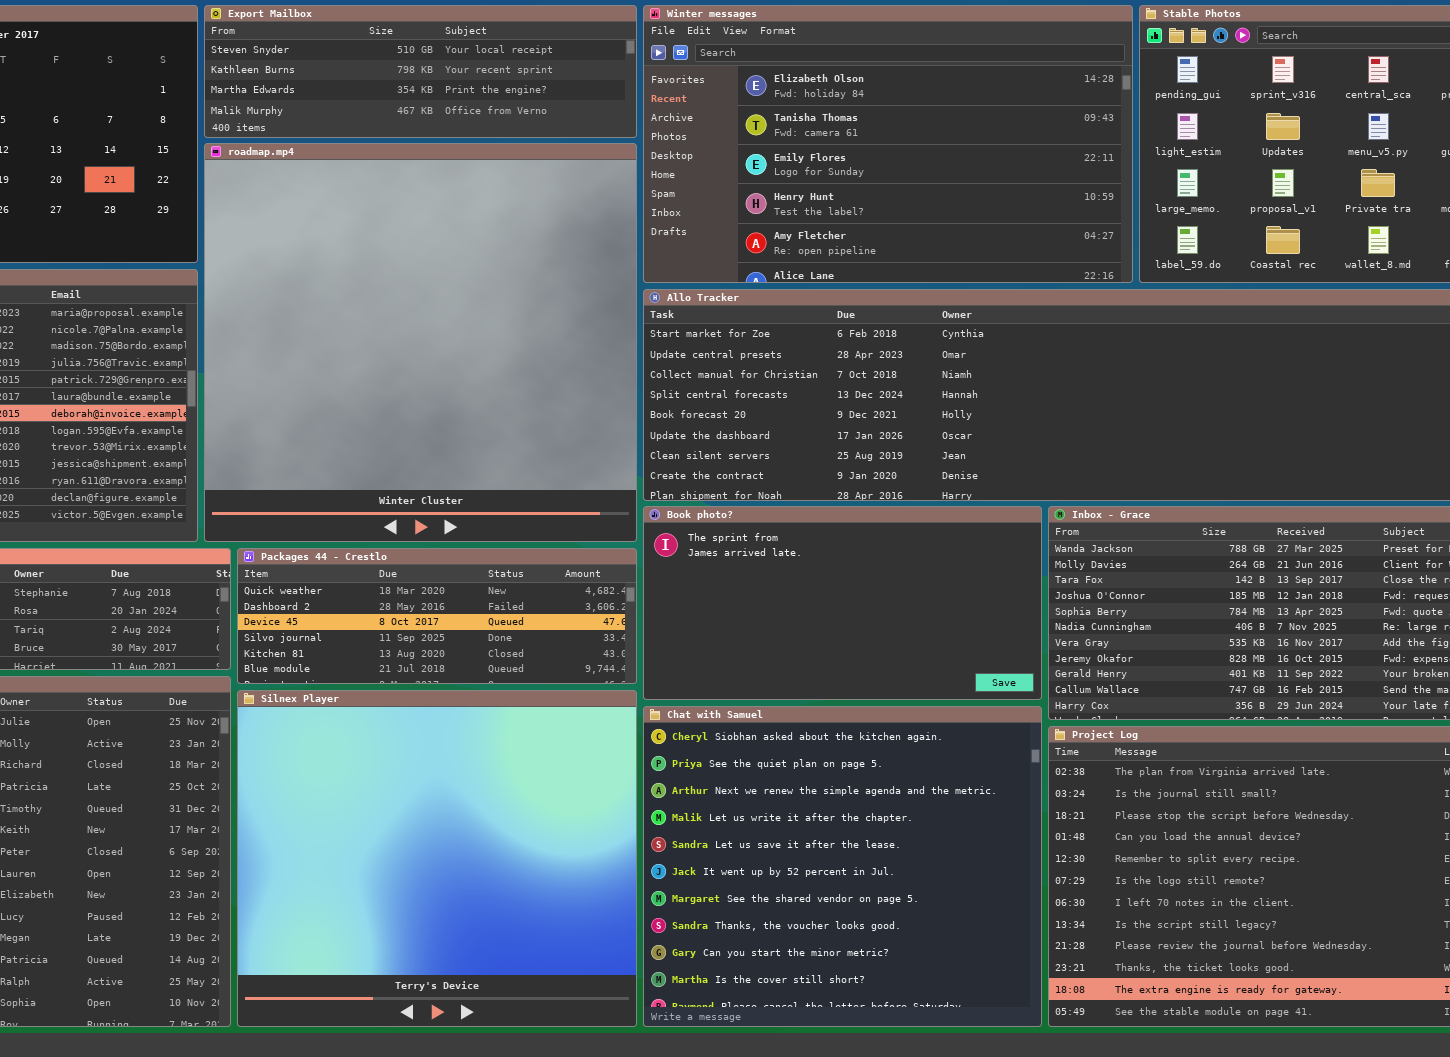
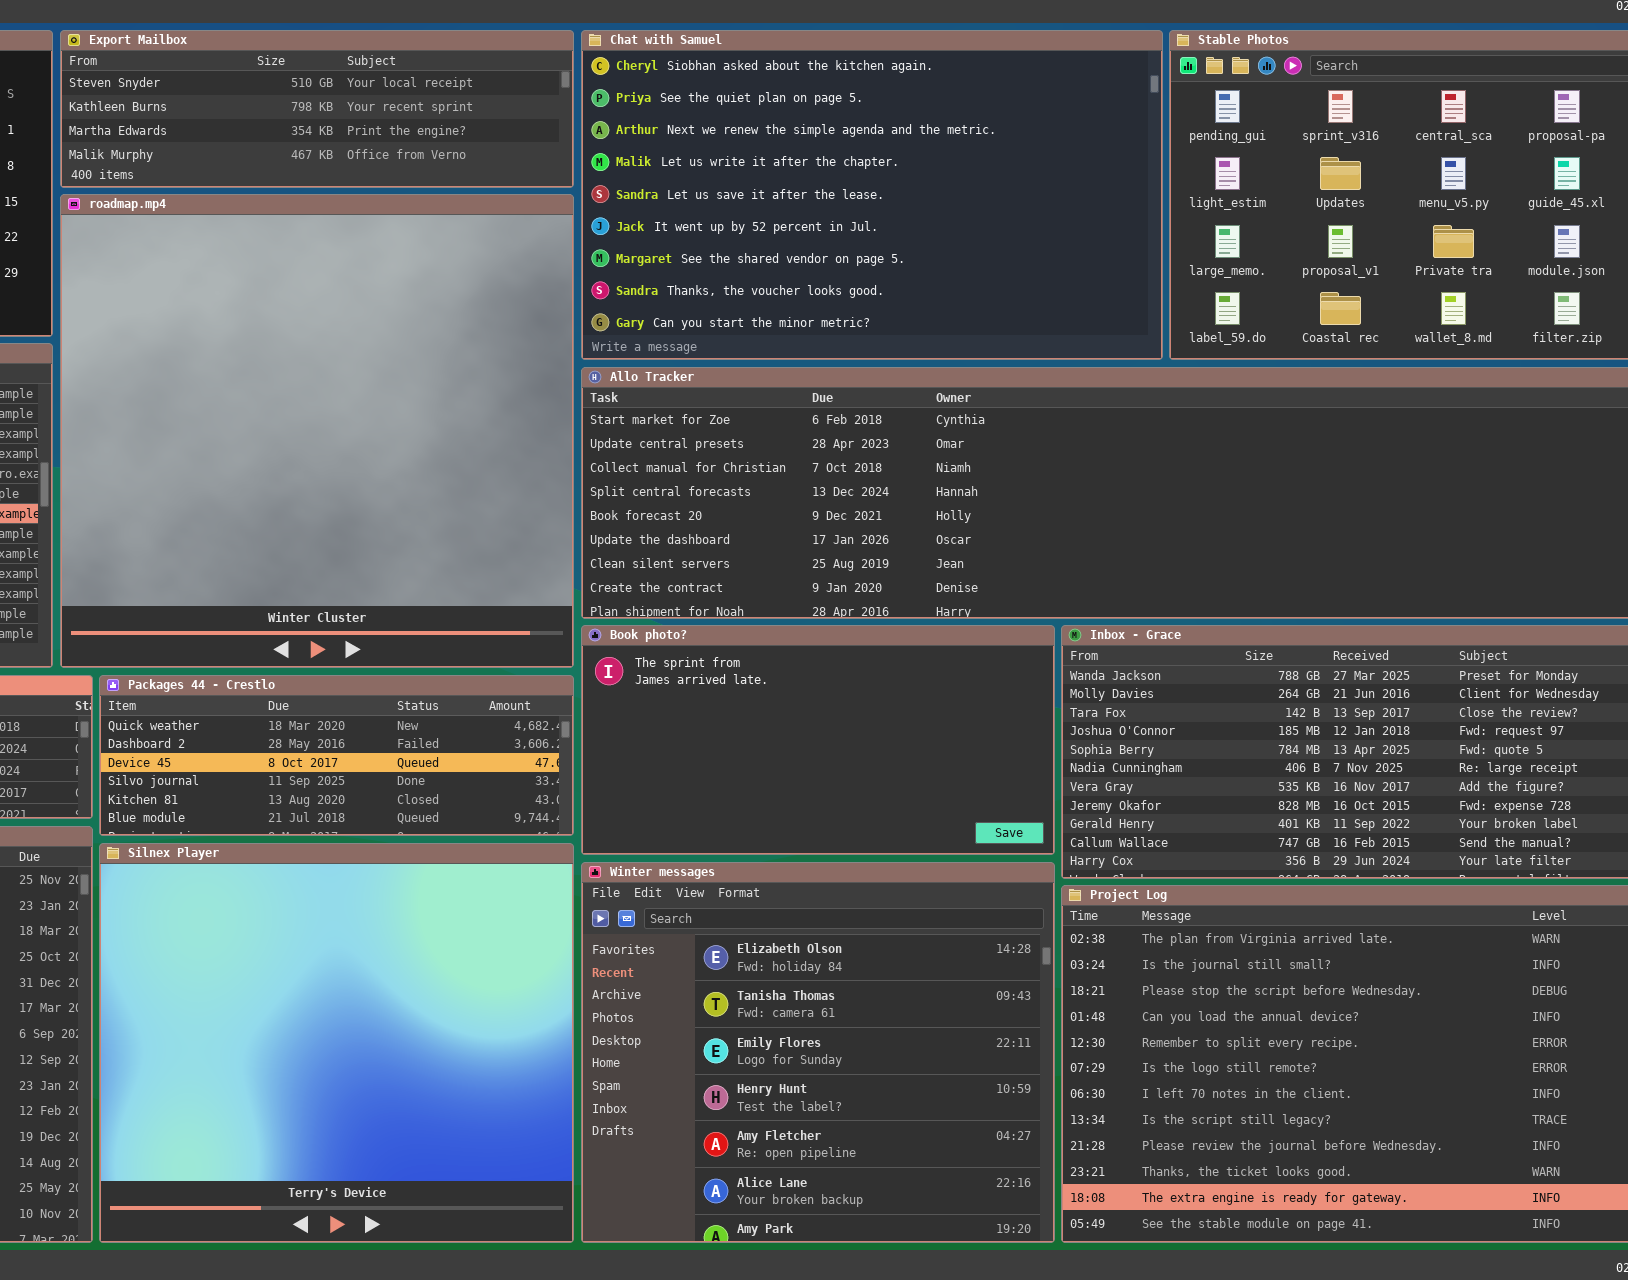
Winter messages: [643,5,1133,283] -> [581,862,1055,1243], moved, resized
Chat with Samuel: [643,706,1042,1027] -> [581,30,1163,360], moved, resized

